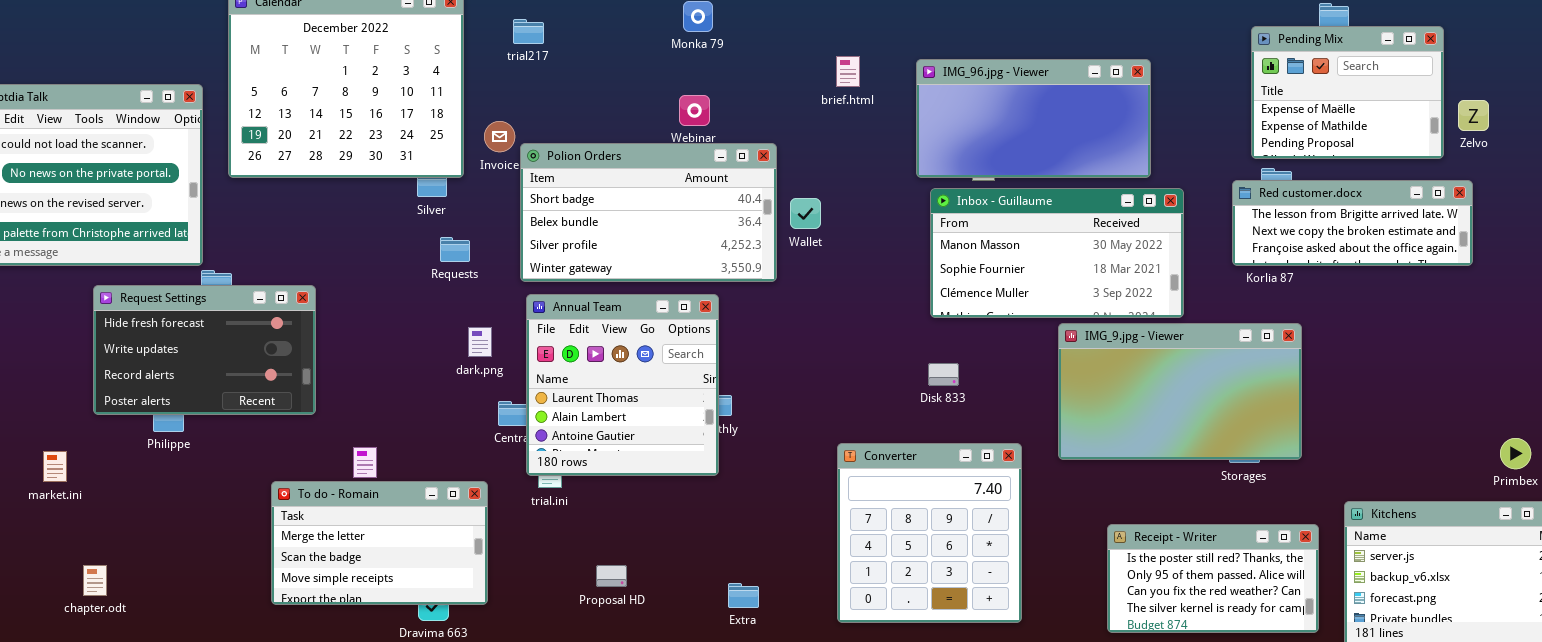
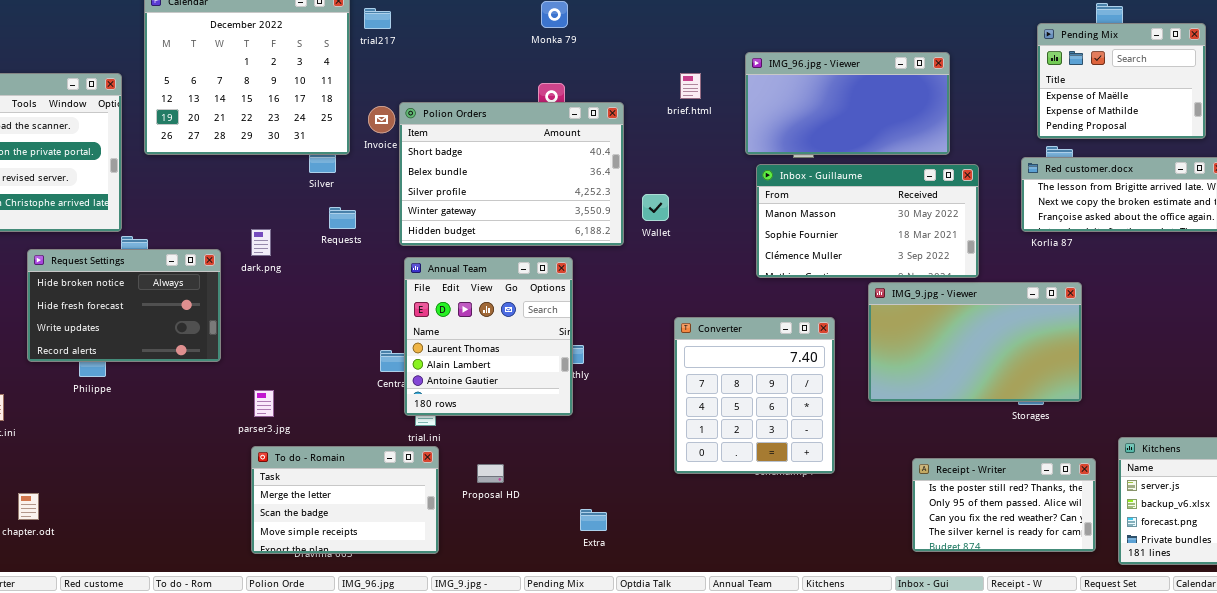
trial217: [513,19,544,44] -> [364,8,391,29], moved
brief.html: [836,56,860,87] -> [680,73,701,99], moved
Polion Orders: [520,143,777,282] -> [399,102,624,246], resized
Wallet: [790,198,821,229] -> [642,194,669,221], moved
Request Settings: [93,285,316,415] -> [27,249,221,362], scrolled up 1 row
dark.png: [468,327,492,357] -> [251,229,271,256], moved
Converter: [837,443,1022,623] -> [674,317,835,474], moved
To do - Romain: [271,481,488,605] -> [251,446,439,554], moved
Proposal HD: [596,565,627,587] -> [477,464,504,483], moved

